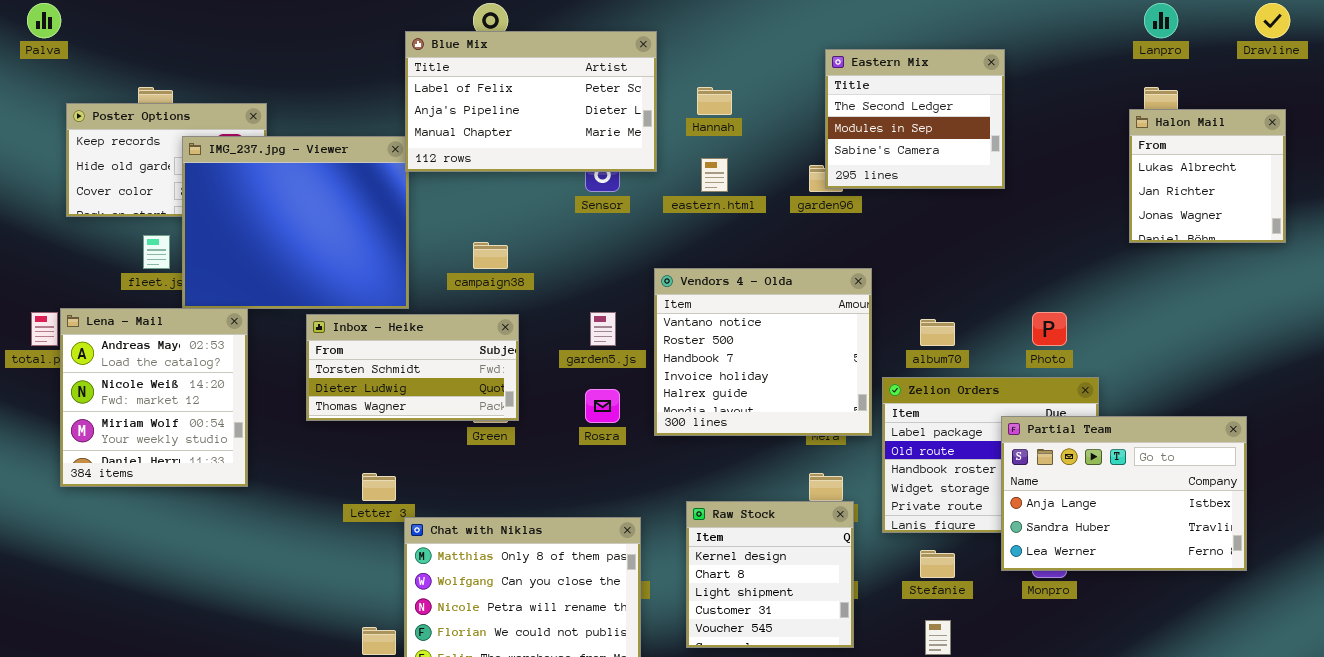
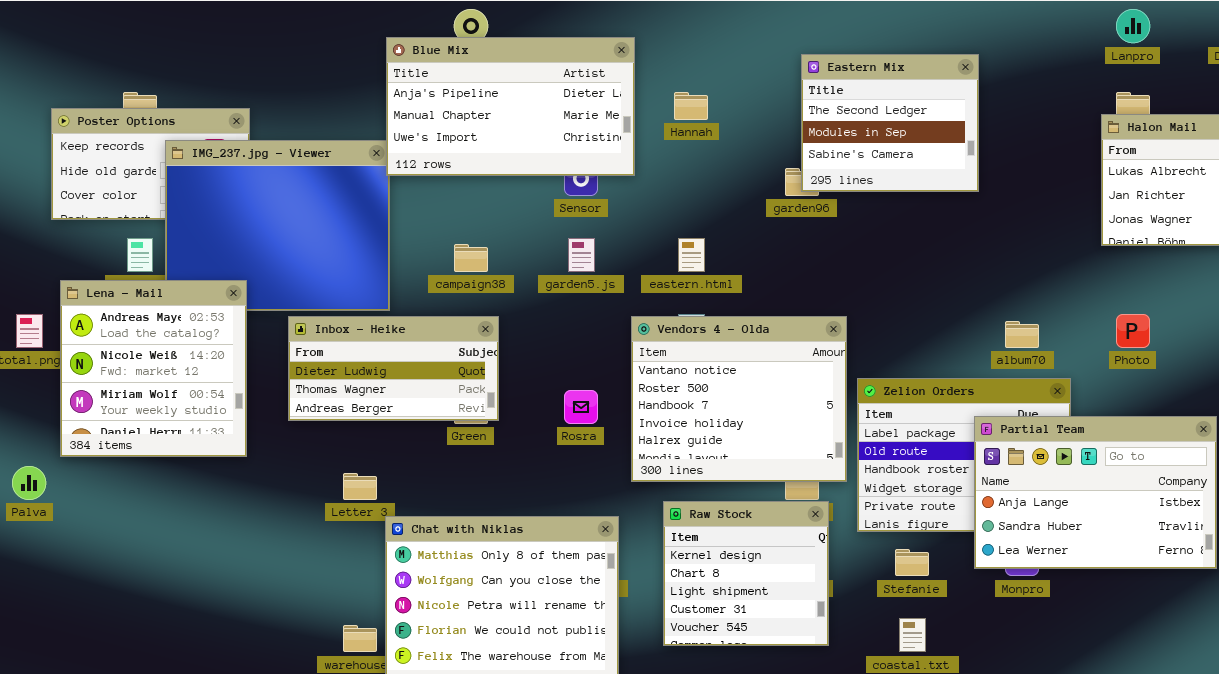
Palva: [27,3,61,38] -> [12,466,46,500], moved
Blue Mix: [405,31,657,172] -> [386,37,635,176], scrolled down 1 row
eastern.html: [701,158,728,192] -> [678,238,705,272], moved
Vendors 4 - Olda: [654,268,872,436] -> [631,316,847,482], moved
Lena - Mail: [60,308,248,487] -> [60,280,247,457], moved
garden5.js: [590,312,616,346] -> [568,238,595,272], moved
Photo: [1032,312,1067,346] -> [1116,314,1150,348], moved
Inbox - Heike: [306,314,519,421] -> [288,316,499,421], scrolled down 1 row
album70: [920,319,955,346] -> [1005,321,1039,348], moved

